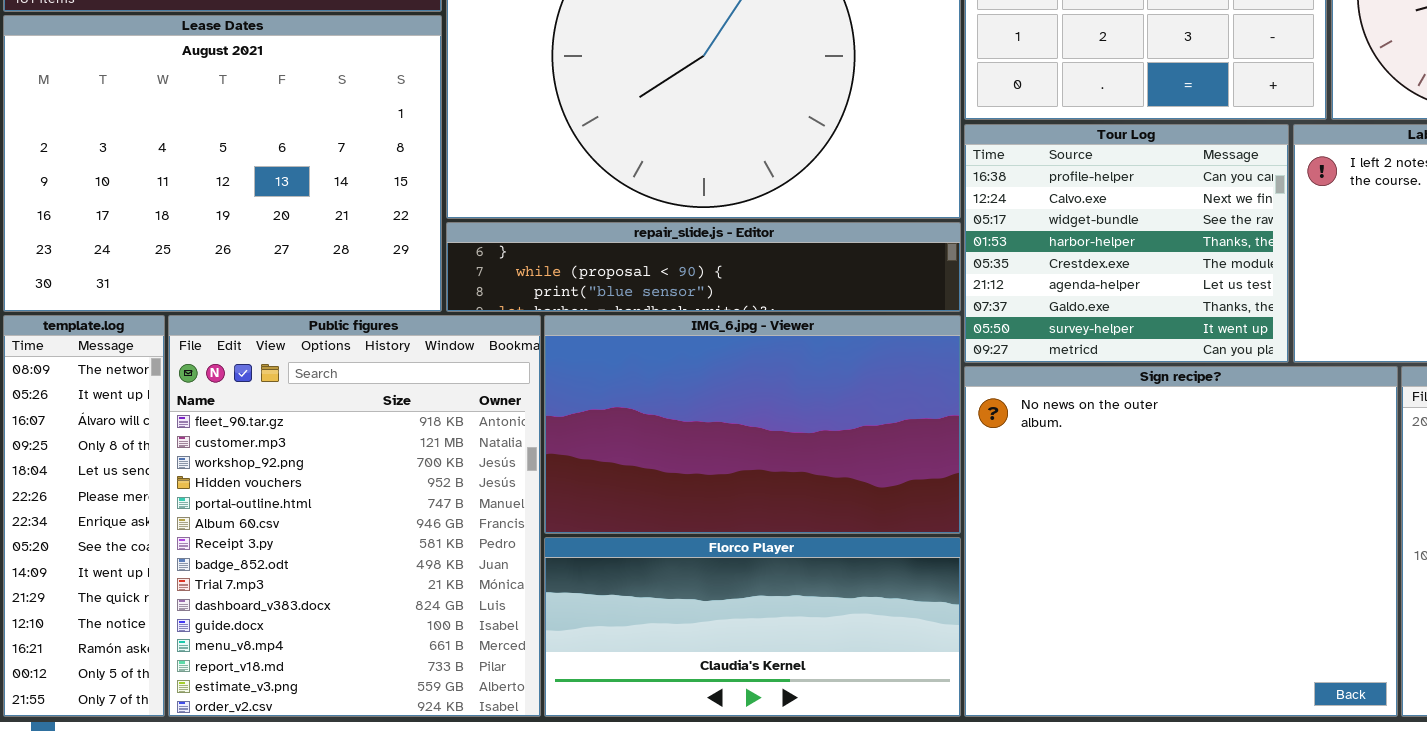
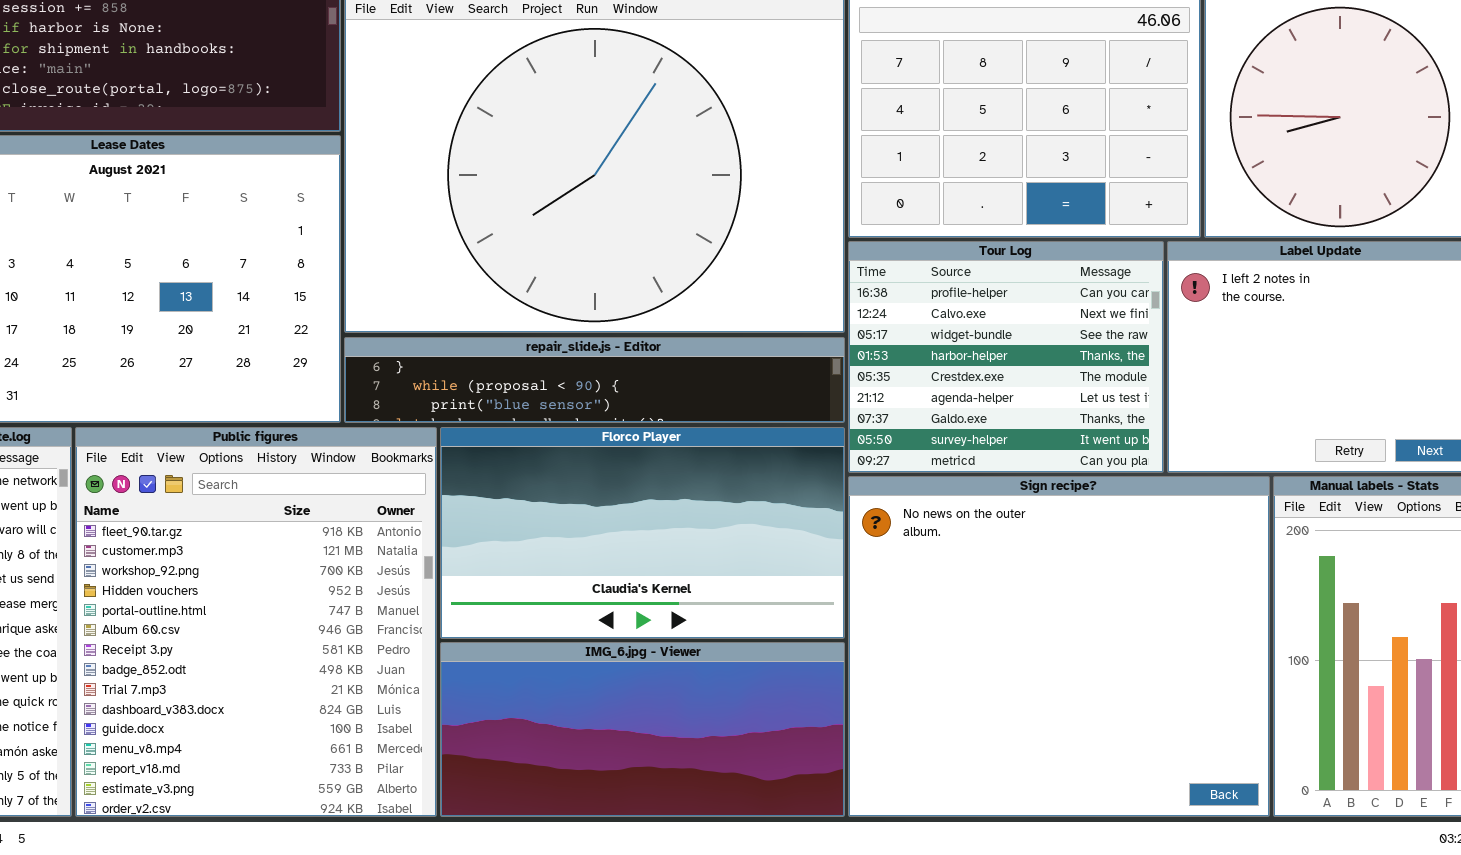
IMG_6.jpg - Viewer: [544,315,961,534] -> [440,642,845,817], moved, resized
Florco Player: [544,537,961,717] -> [440,427,845,639], moved, resized

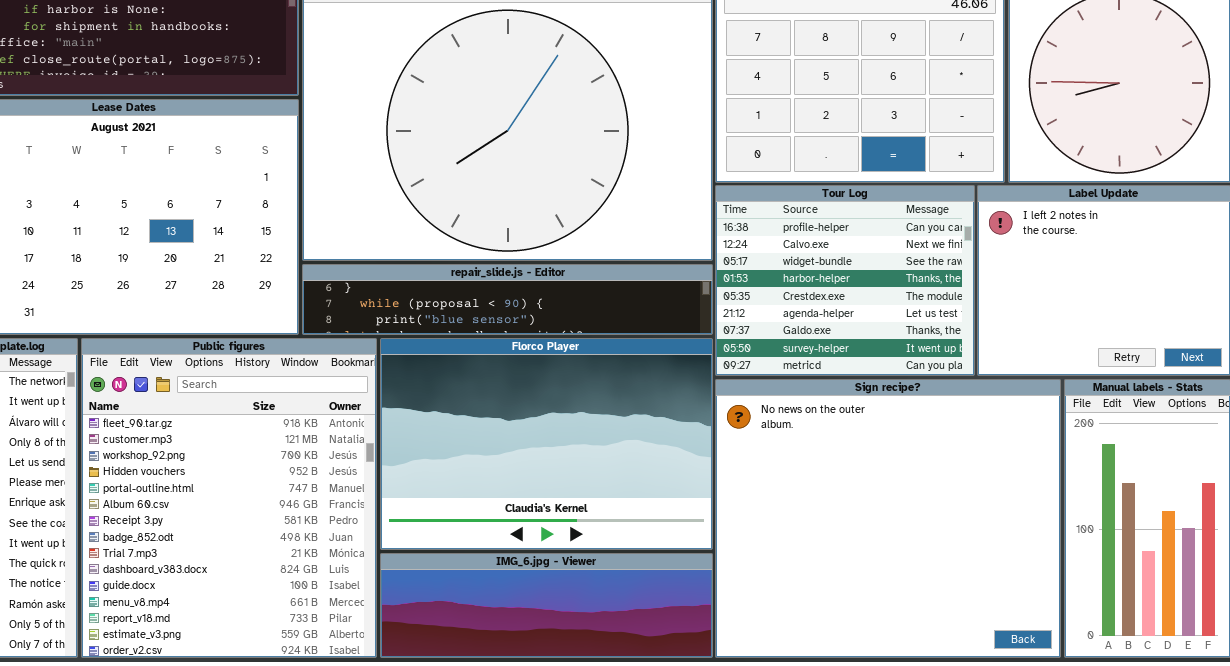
Florco Player: [440,427,845,639] -> [380,338,713,550], resized
IMG_6.jpg - Viewer: [440,642,845,817] -> [380,553,713,658], resized

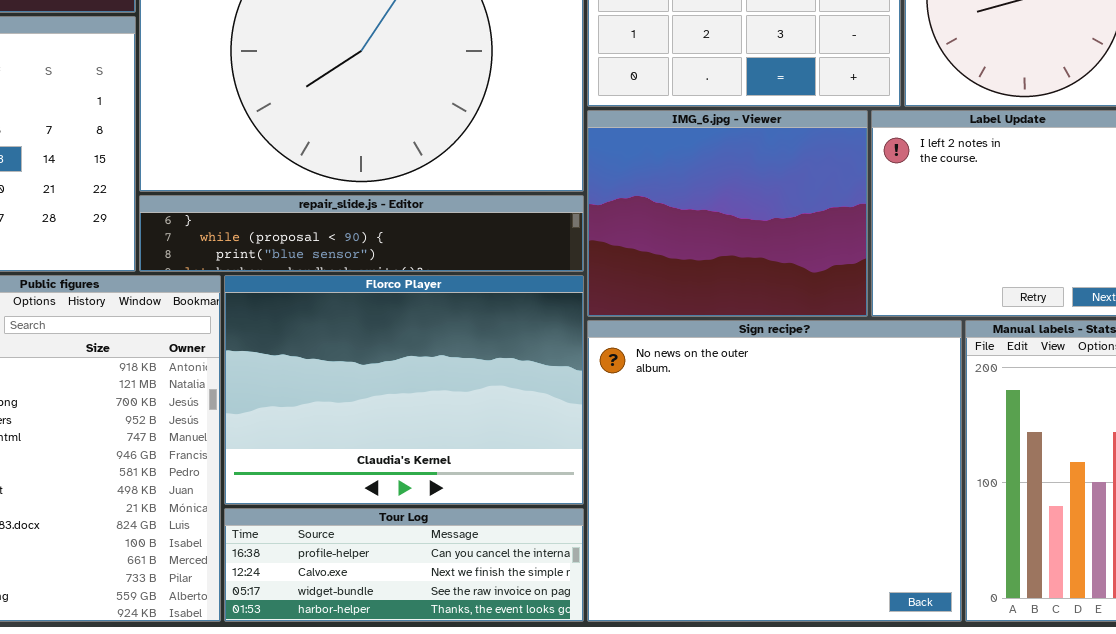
Tour Log: [715,185,975,376] -> [224,508,584,622], moved, resized
IMG_6.jpg - Viewer: [380,553,713,658] -> [587,110,868,317], moved, resized

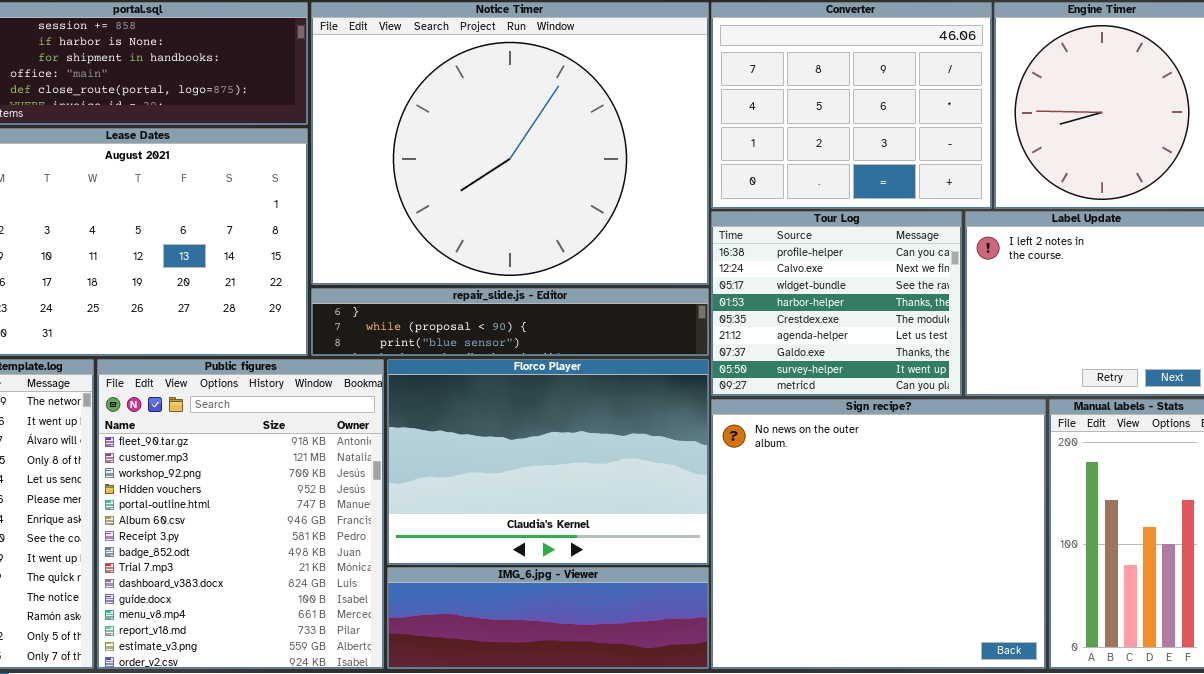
IMG_6.jpg - Viewer: [587,110,868,317] -> [387,567,709,669], moved, resized
Tour Log: [224,508,584,622] -> [711,211,962,396], moved, resized

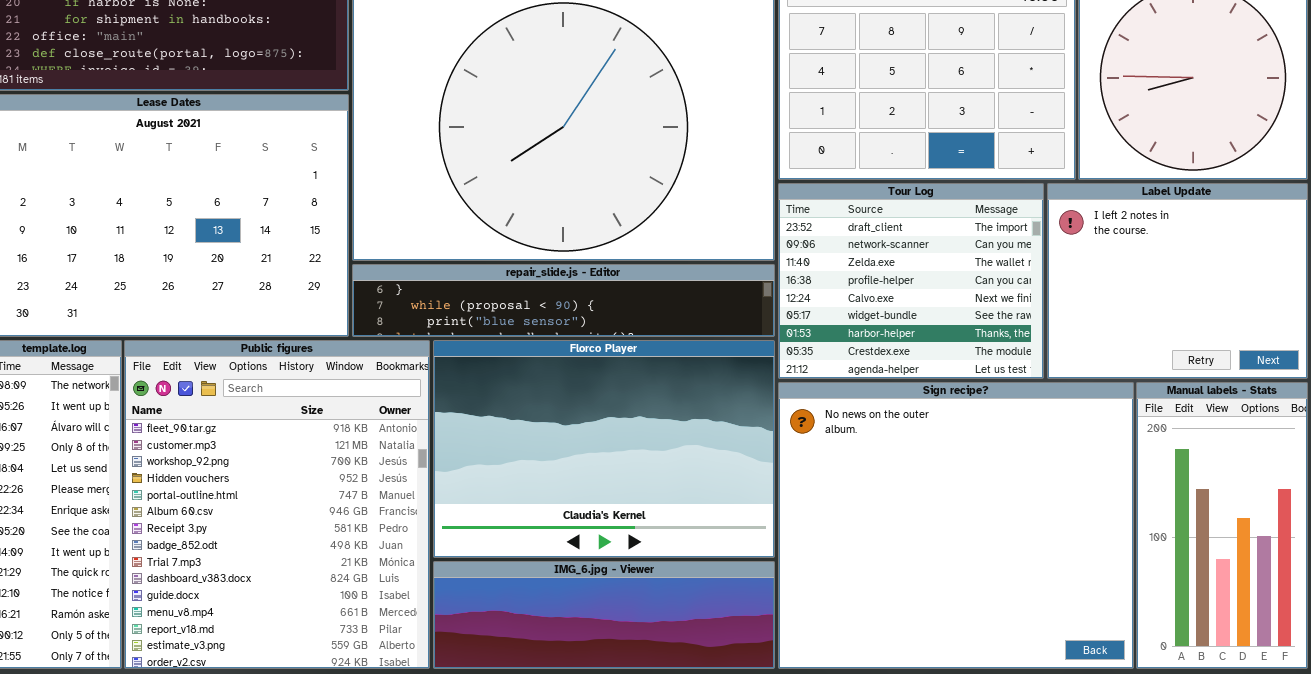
Tour Log: [711,211,962,396] -> [778,183,1044,379], scrolled up 3 rows

